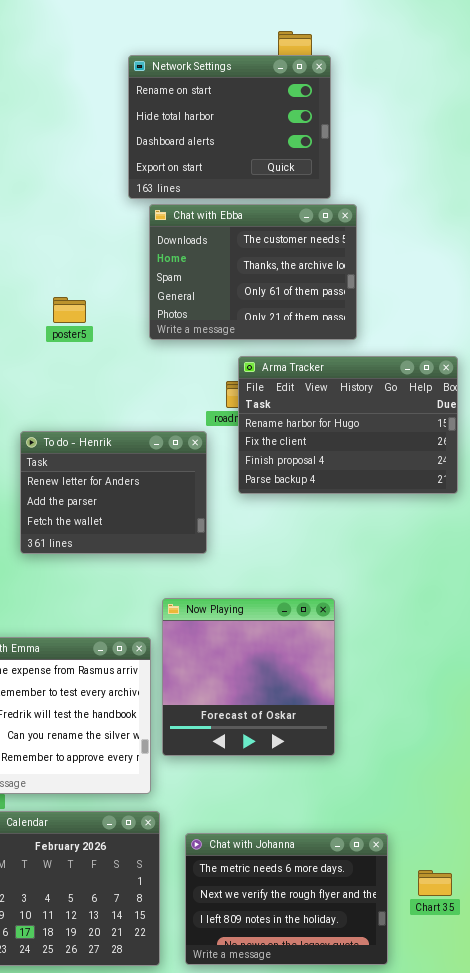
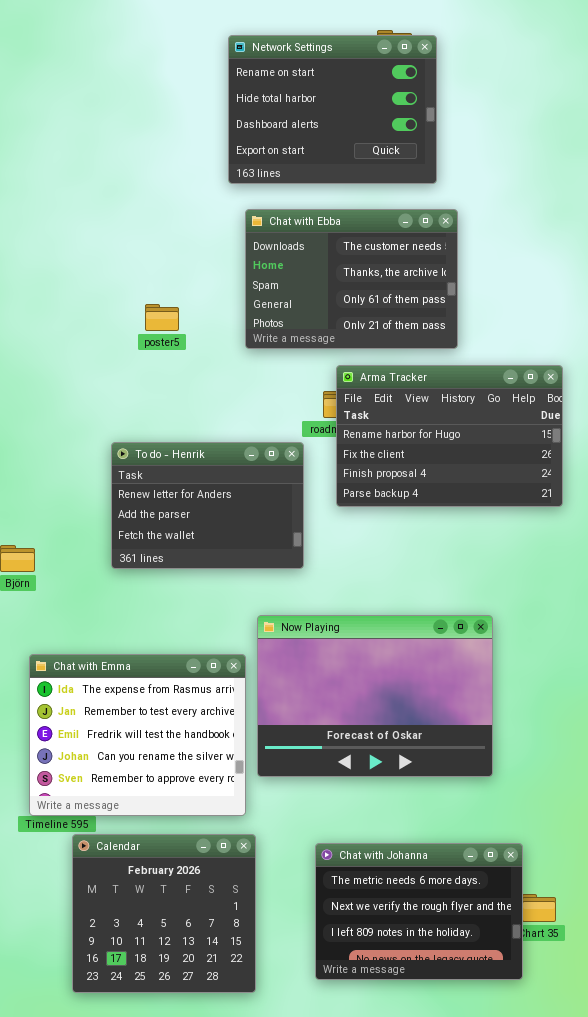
Network Settings: [128,55,331,199] -> [228,35,437,184], moved
Now Playing: [162,598,335,756] -> [257,615,493,777], resized
Chat with Johanna: [185,833,388,965] -> [315,843,523,980], moved

